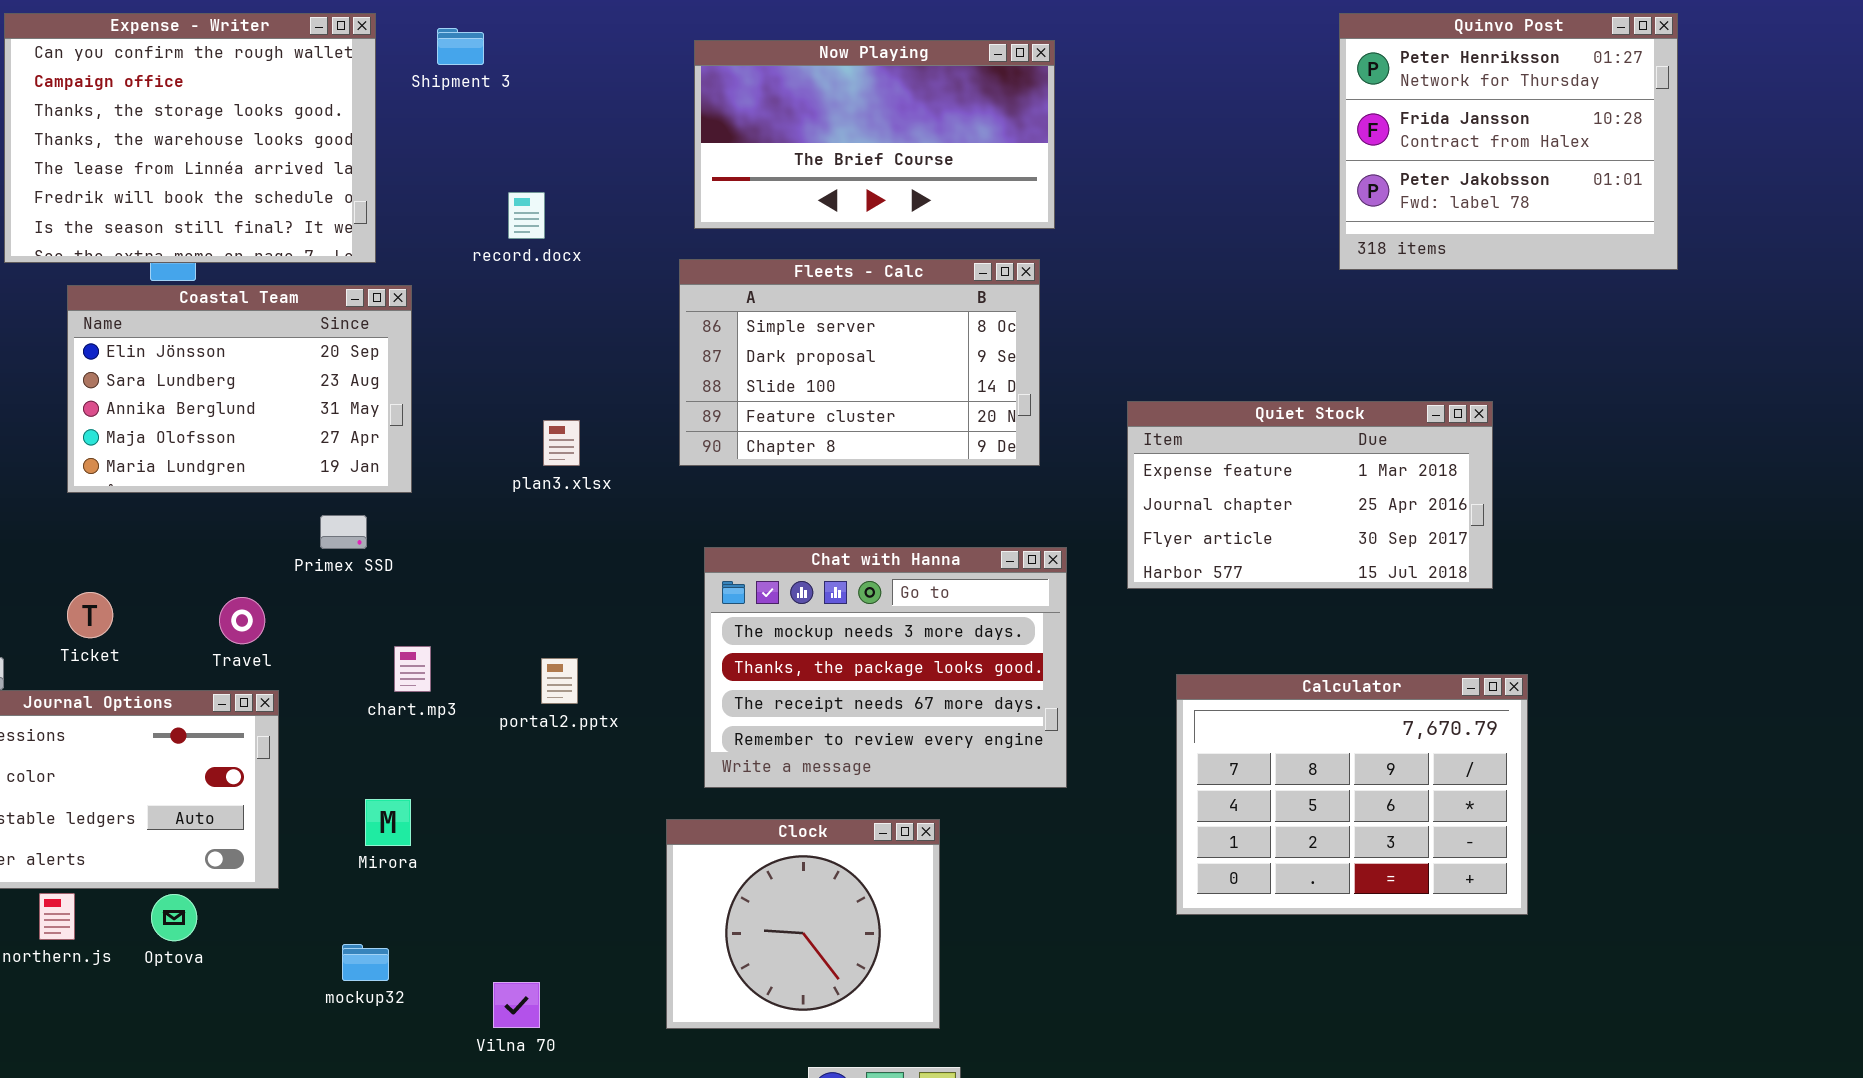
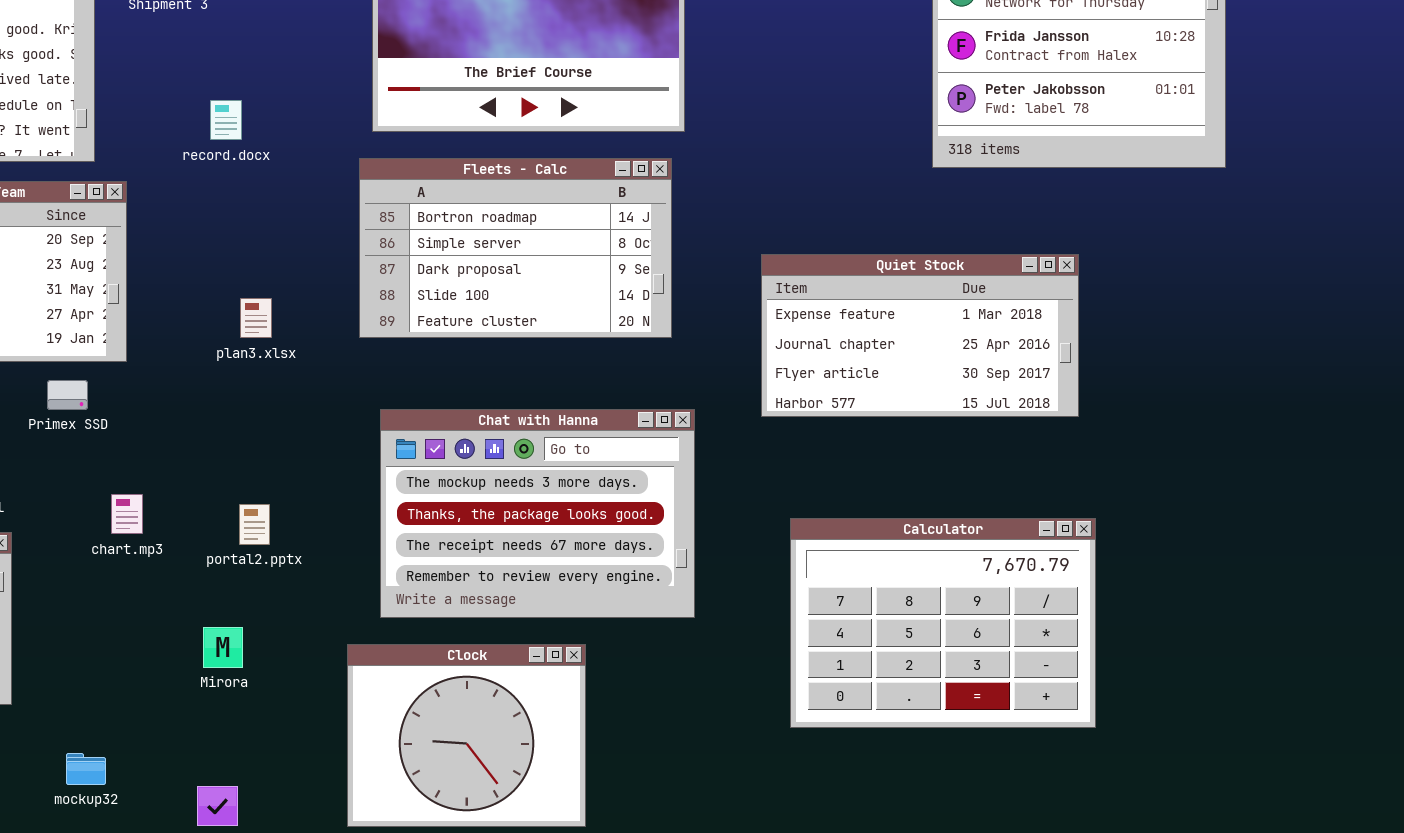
Fleets - Calc: [679,259,1040,466] -> [359,158,672,338], scrolled up 1 row
Quiet Stock: [1127,401,1493,589] -> [761,254,1079,417], moved
Mirora: [365,799,411,846] -> [203,627,243,668], moved

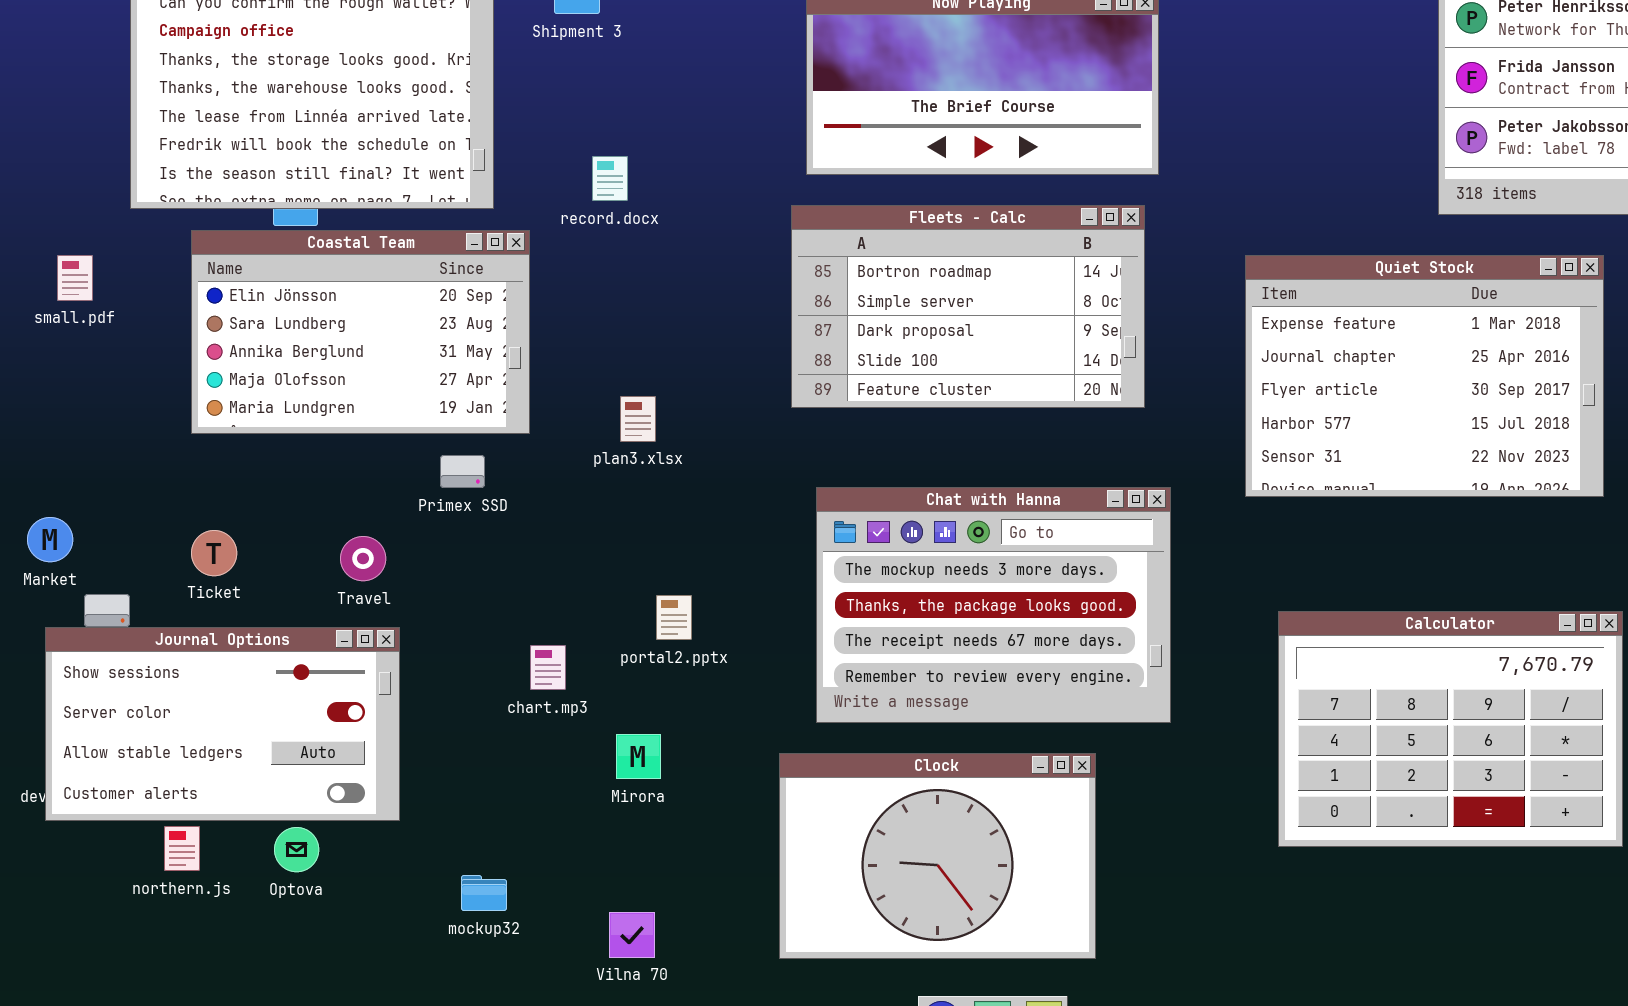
record.docx: [210,100,242,140] -> [592,156,628,201], moved
Quiet Stock: [761,254,1079,417] -> [1245,255,1604,497], resized
plan3.xlsx: [240,298,272,338] -> [620,396,656,442], moved
chart.mp3: [111,494,143,534] -> [530,645,566,690], moved
Clock: [347,644,586,827] -> [779,753,1096,959], resized

